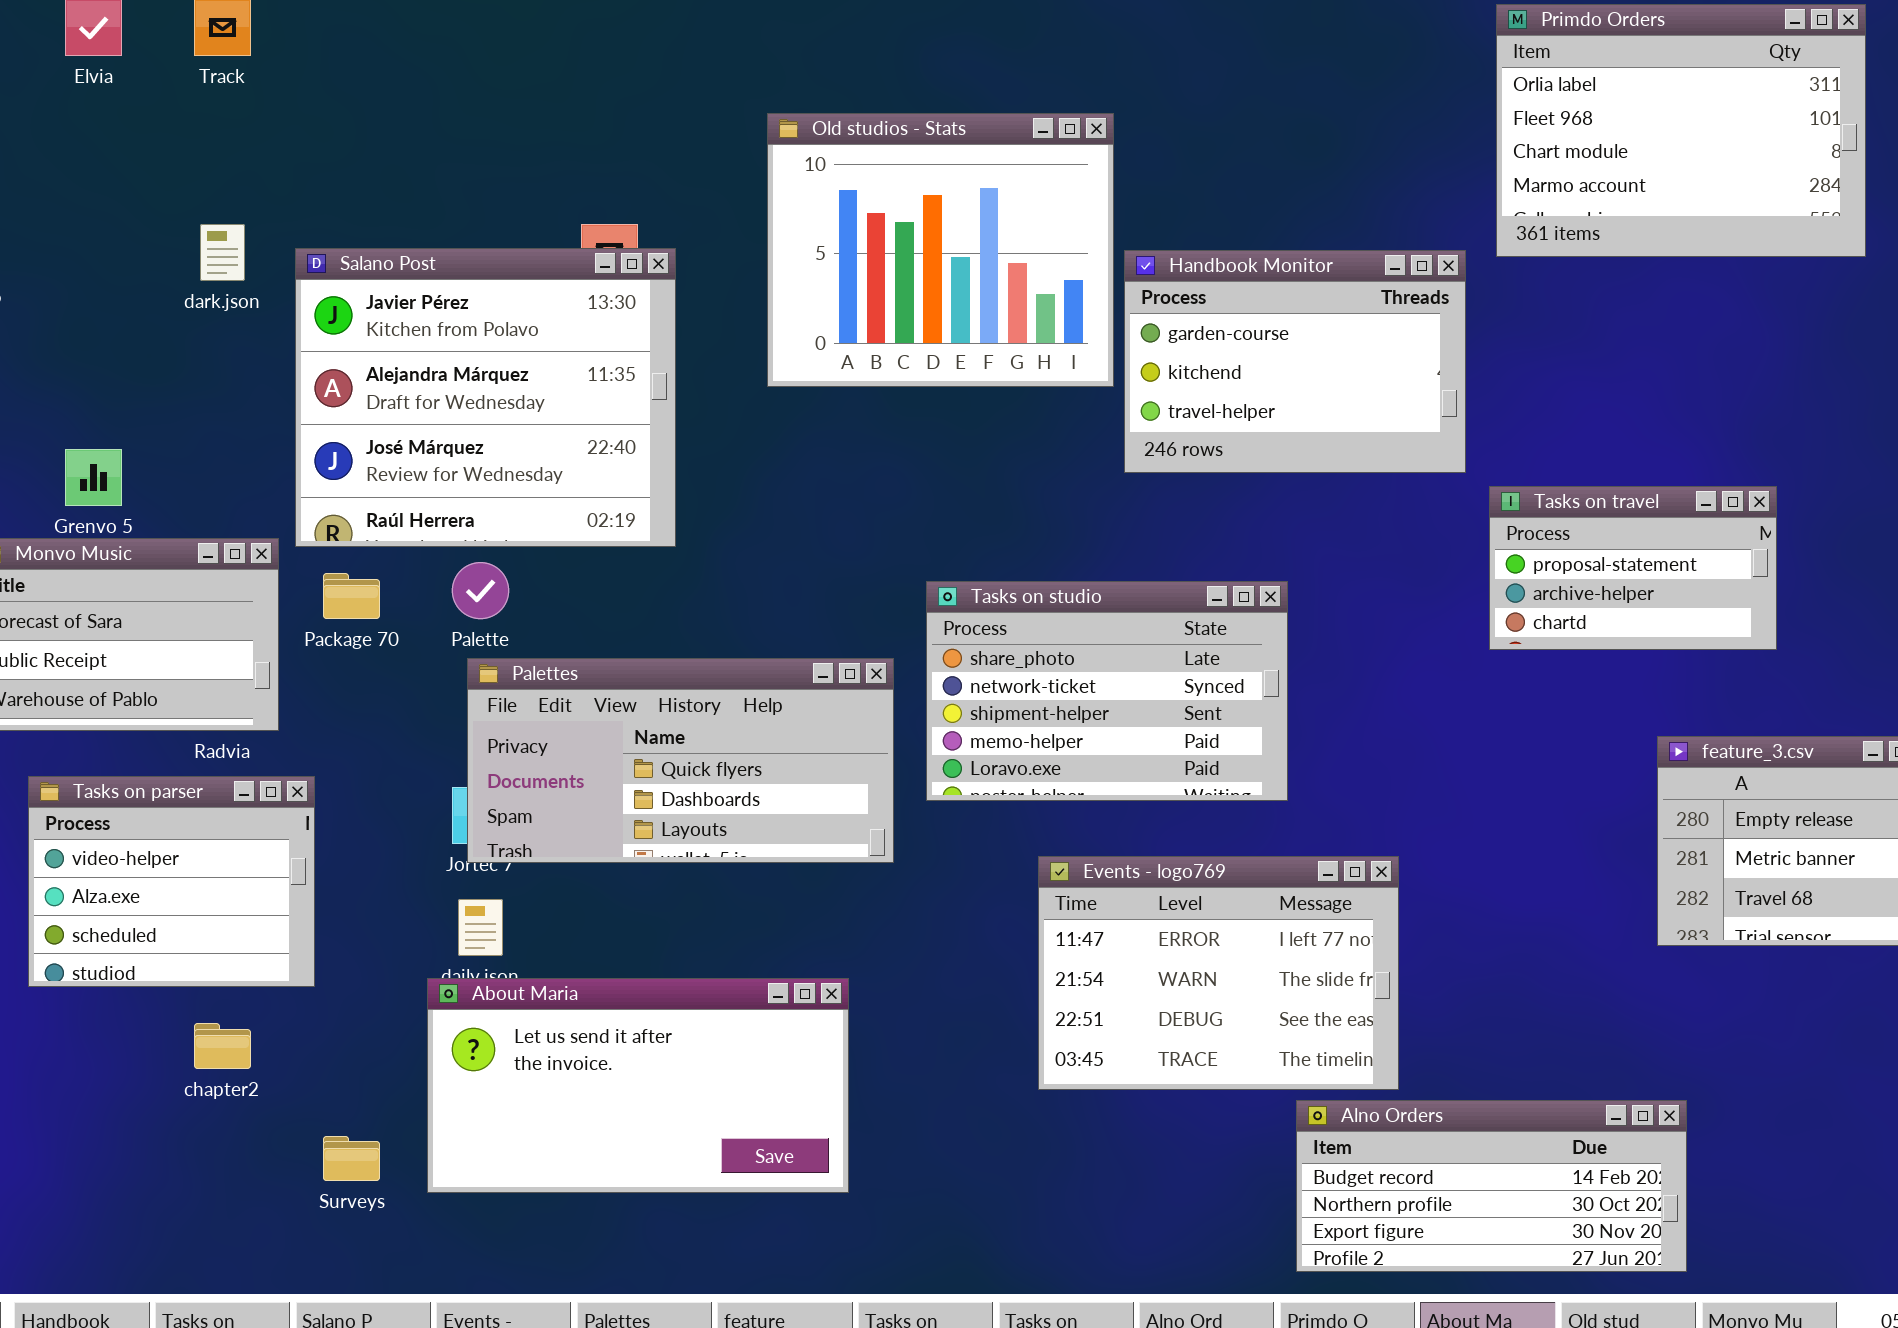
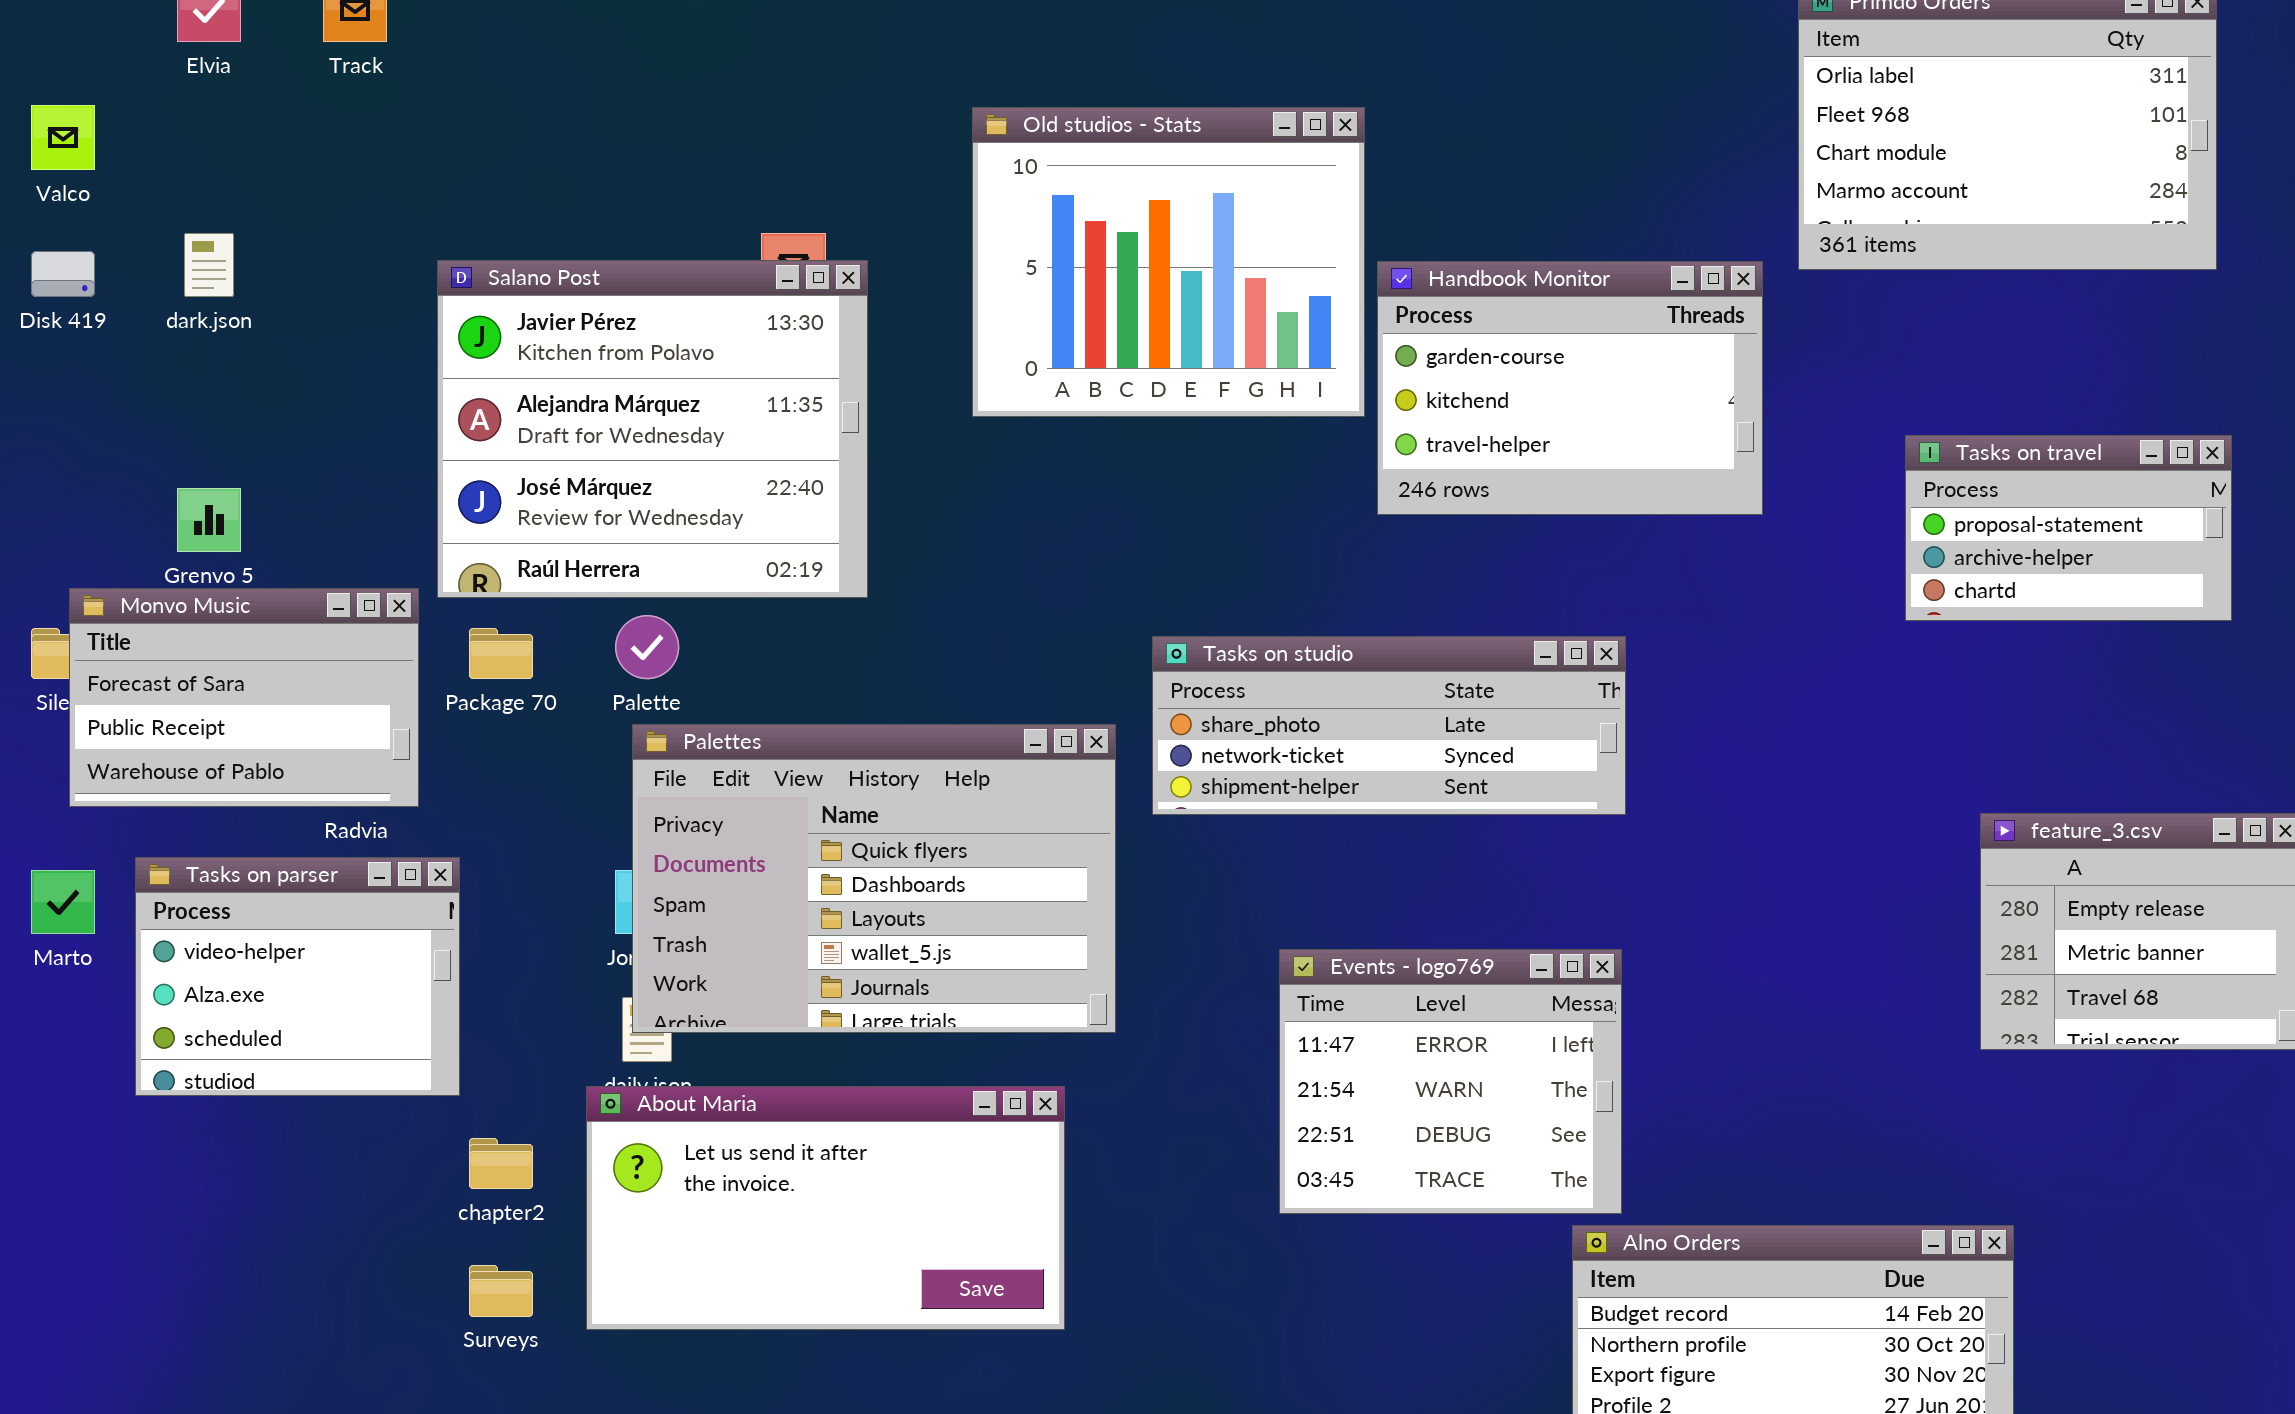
dark.json: [200,224,245,281] -> [184,233,234,297], moved
Tasks on travel: [1489,486,1777,650] -> [1905,435,2232,621], moved
Tasks on studio: [926,581,1288,801] -> [1152,636,1626,815], resized
Palettes: [467,658,894,863] -> [632,724,1116,1033], resized
Events - logo769: [1038,856,1399,1090] -> [1279,949,1622,1214], resized
chapter2: [194,1023,251,1069] -> [469,1138,533,1189], moved

